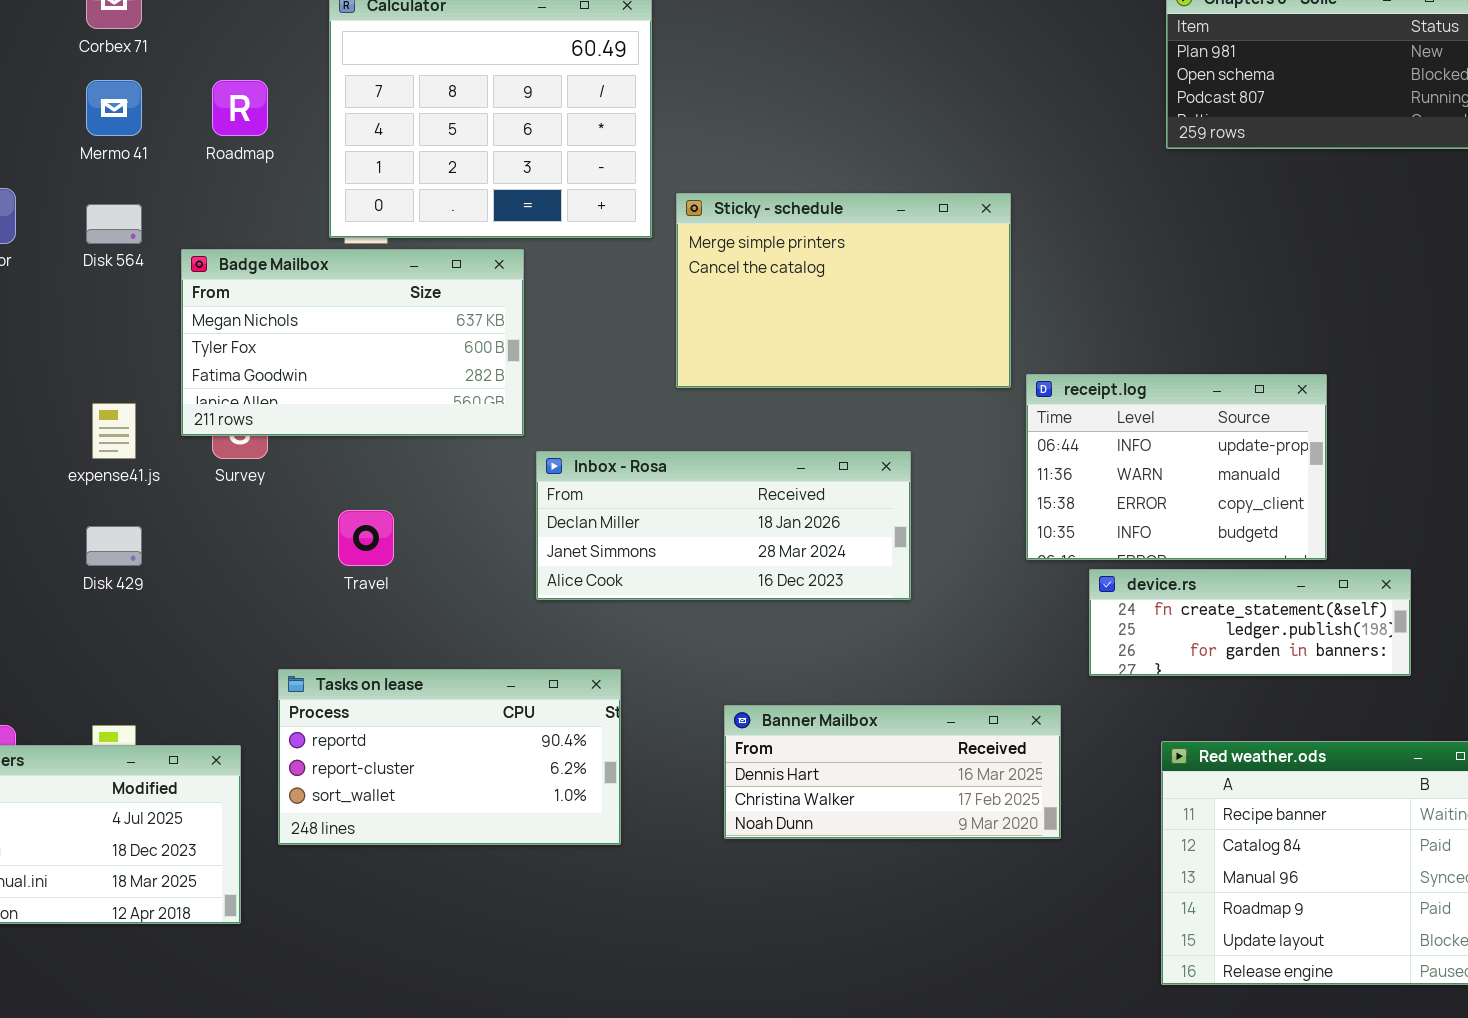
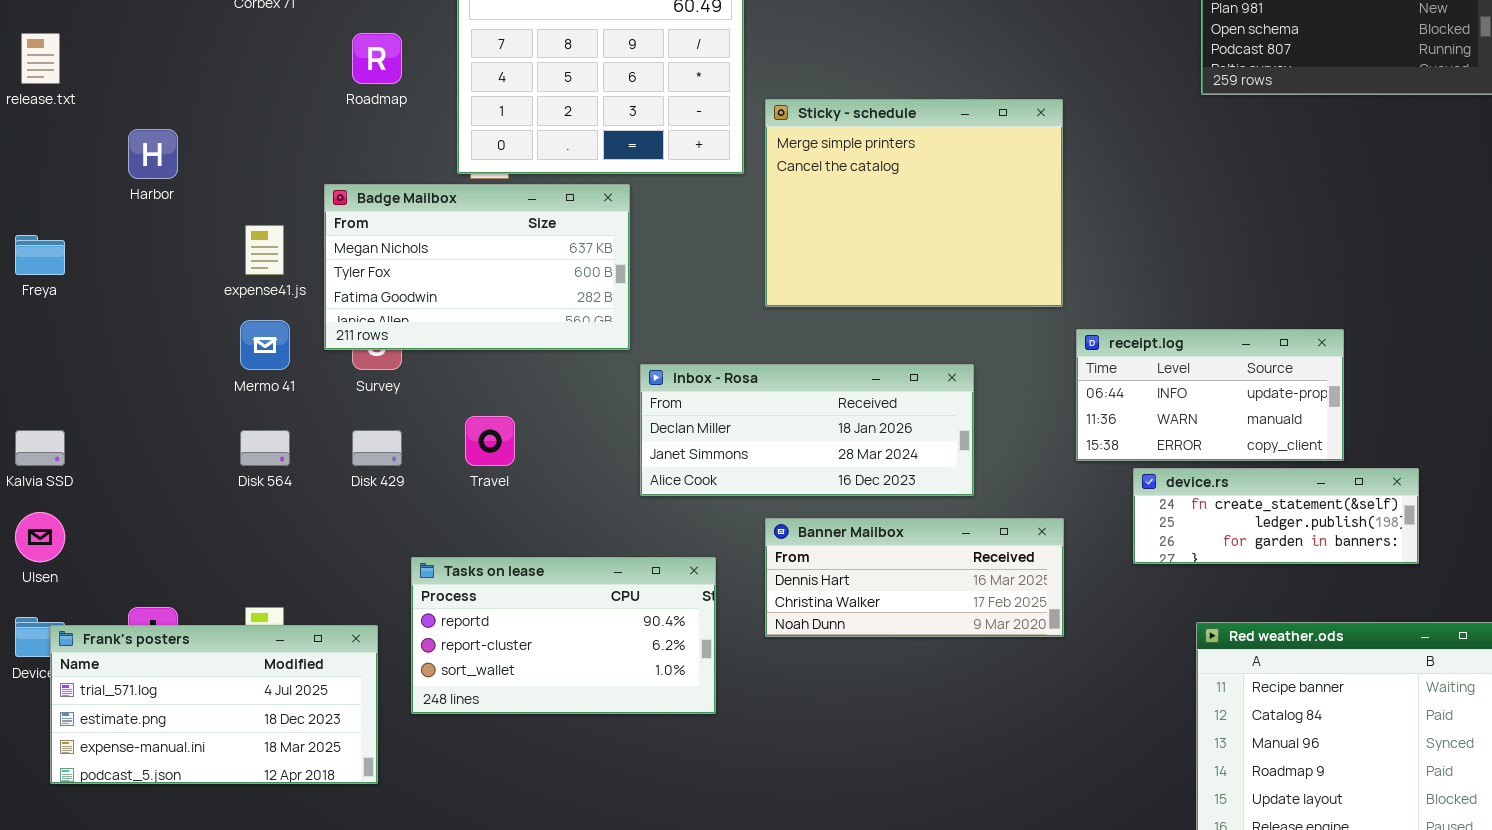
Mermo 41: [86,80,142,136] -> [240,320,290,370], moved
Sticky - schedule: [676,193,1011,388] -> [765,99,1063,307], resized
Disk 564: [86,204,142,244] -> [240,430,290,466], moved
receipt.log: [1026,374,1327,560] -> [1076,329,1344,461], resized
expense41.js: [92,403,136,459] -> [245,225,284,275], moved
Disk 429: [86,526,142,566] -> [352,430,402,466], moved
Banner Mailbox: [724,705,1061,839] -> [765,518,1064,637], moved

